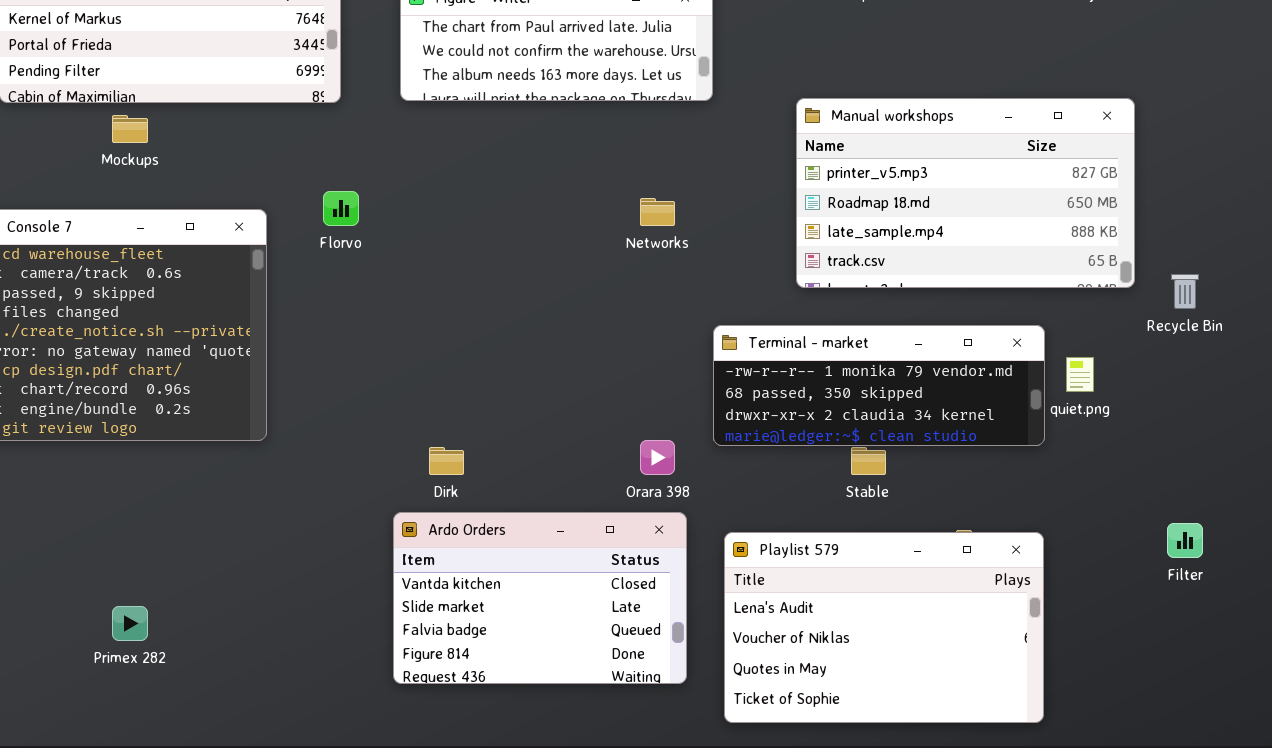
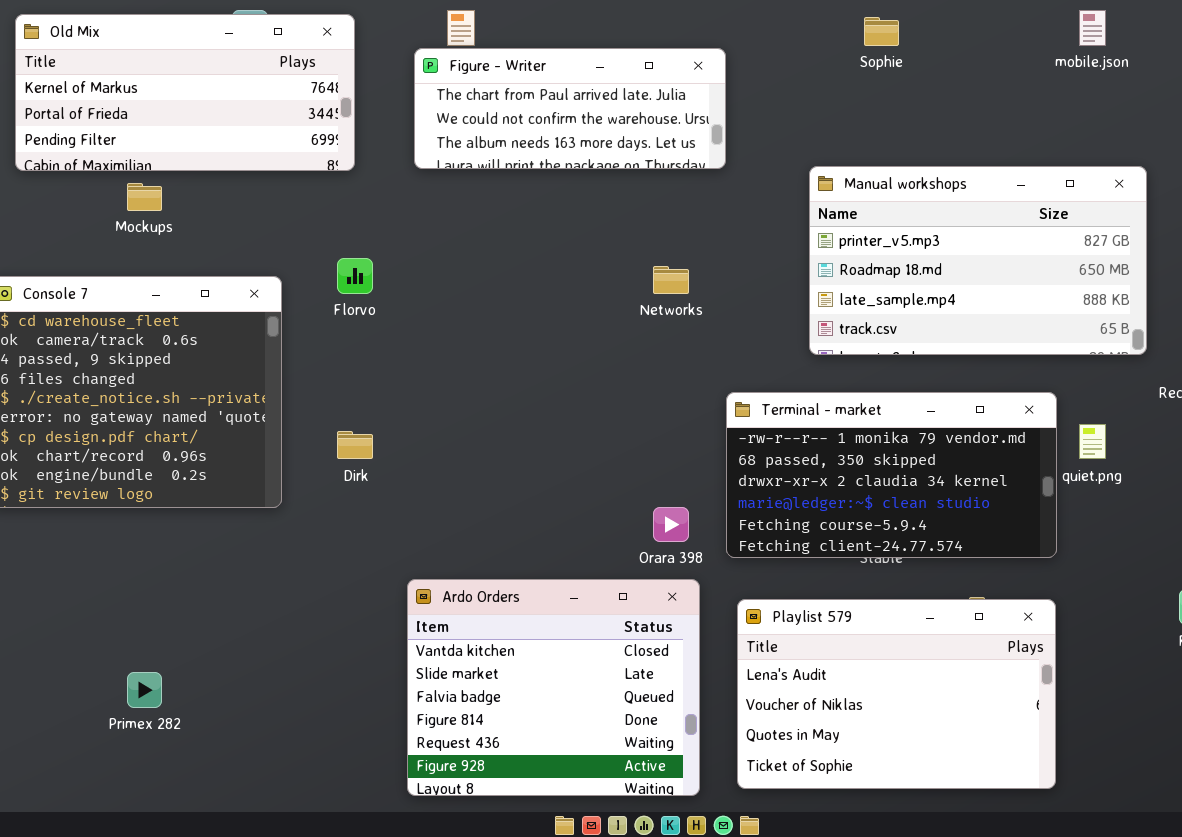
Terminal - market: [713,325,1045,446] -> [726,392,1057,558], resized
Dirk: [429,447,464,475] -> [337,431,373,459], moved
Ardo Orders: [393,512,687,684] -> [407,579,700,796], resized

